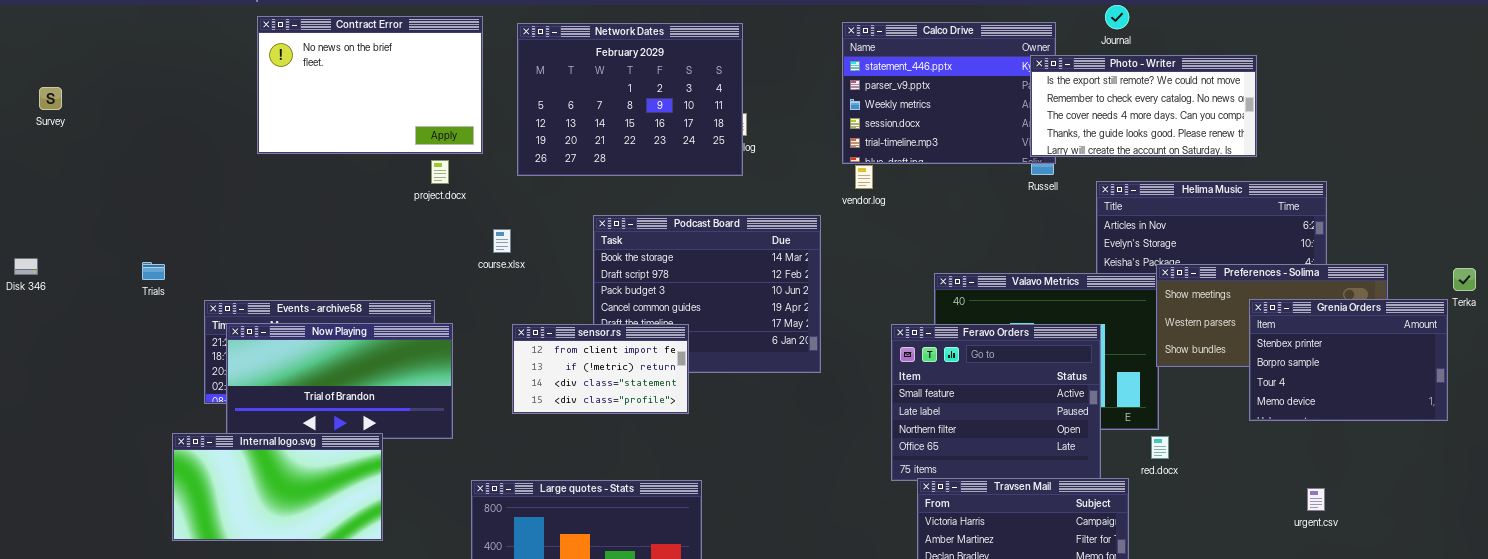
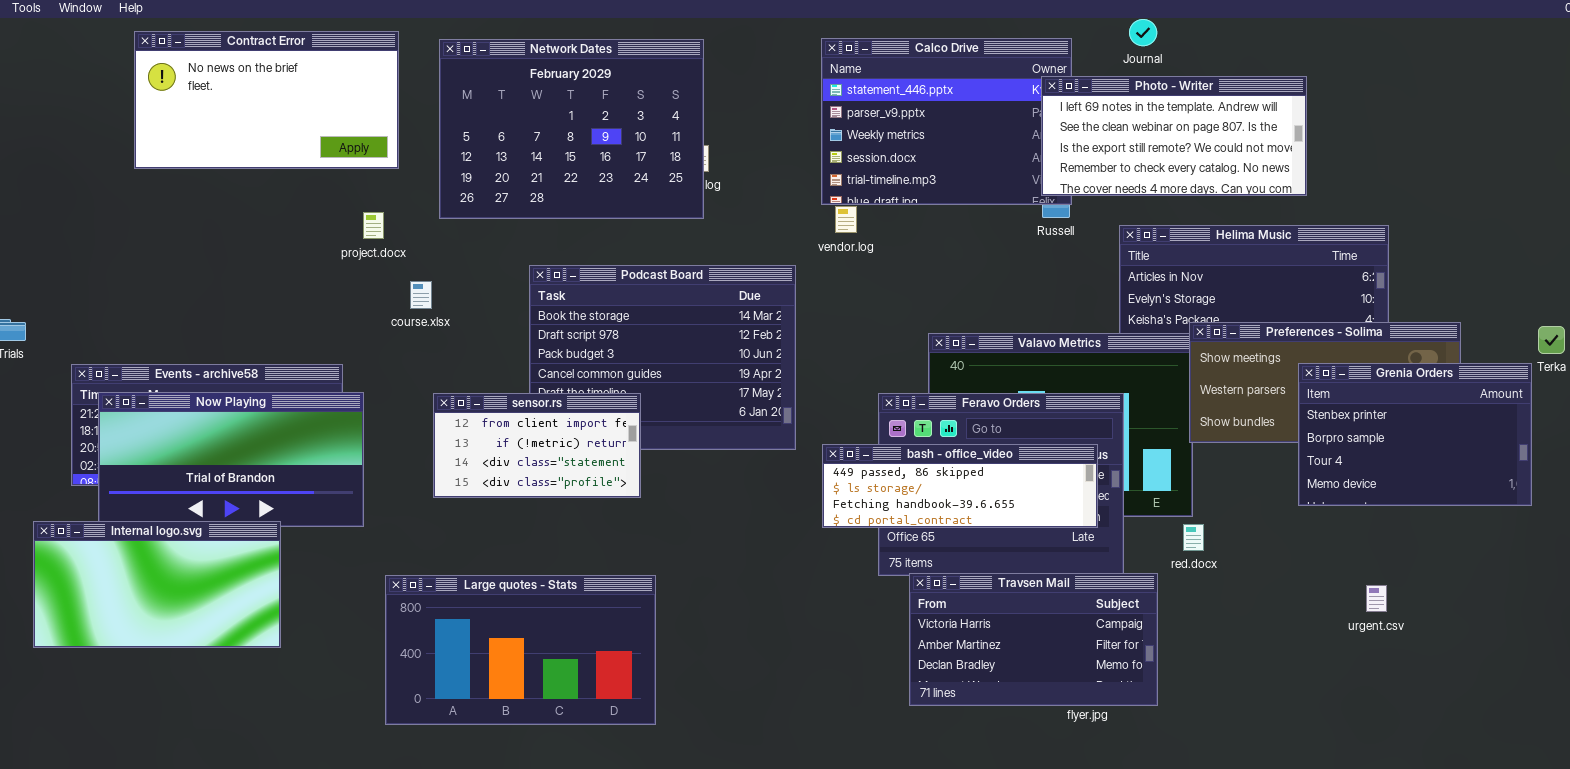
Contract Error: [257,16,483,154] -> [134,31,399,169], resized
Photo - Writer: [1030,55,1257,157] -> [1041,76,1307,196], scrolled up 2 rows
project.docx: [431,160,449,184] -> [363,212,384,239], moved
bash - office_video: none -> [822,444,1098,528], opened

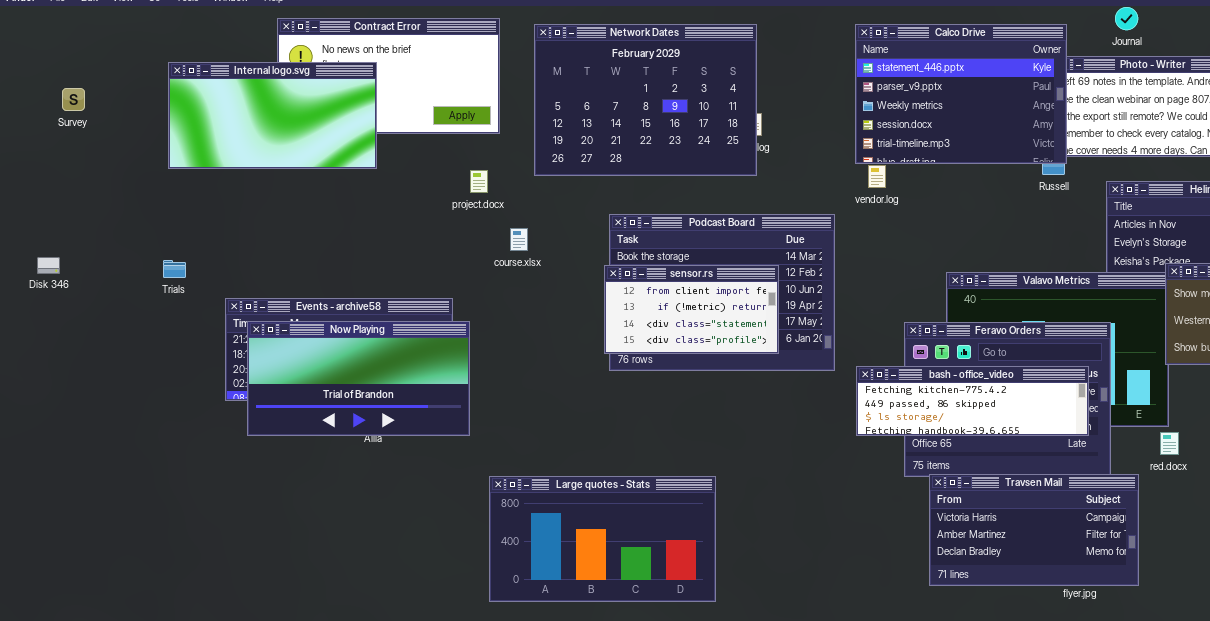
Calco Drive: [821,38,1072,205] -> [855,24,1067,164], raised
sensor.rs: [433,393,641,498] -> [604,265,779,354], moved
bash - office_video: [822,444,1098,528] -> [856,366,1089,436], scrolled up 1 row
Internal logo.svg: [33,521,281,648] -> [168,62,377,169], moved

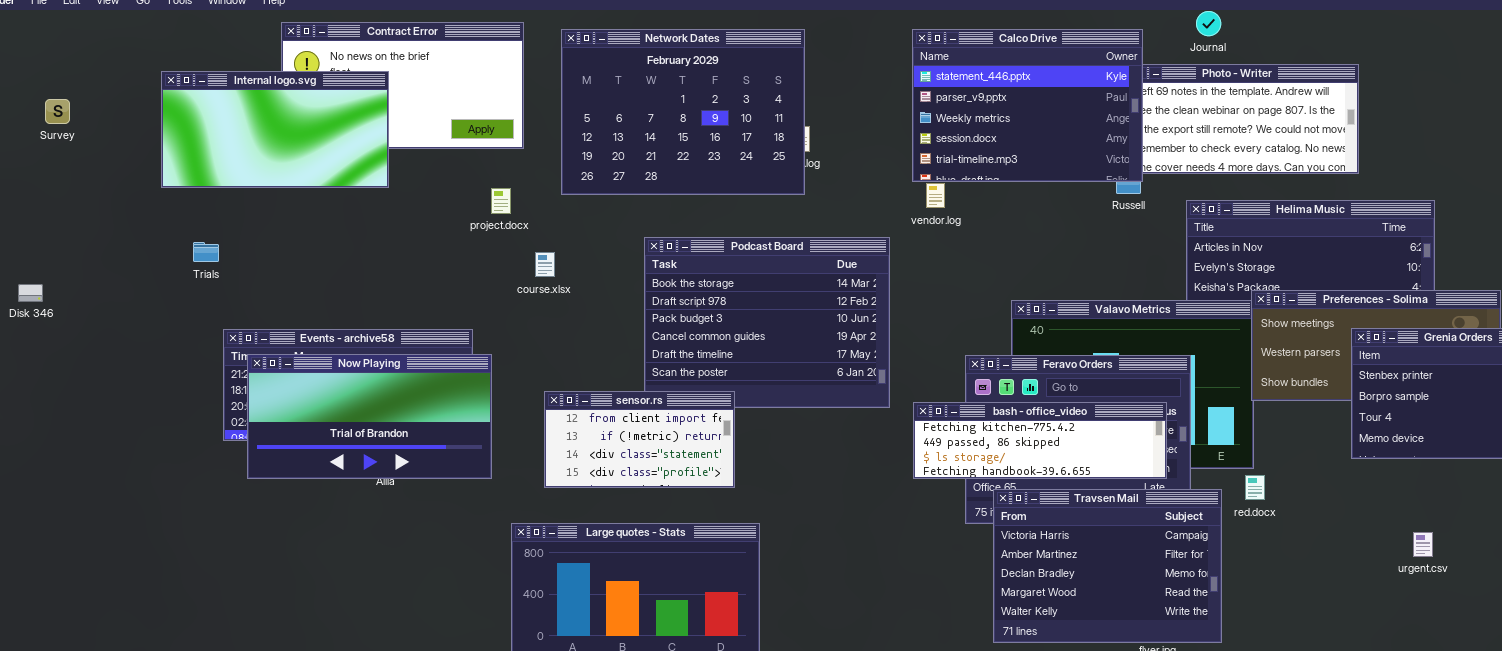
Trials: [163,260,186,278] -> [193,242,219,262], moved
sensor.rs: [604,265,779,354] -> [544,391,735,488], moved
Travsen Mail: [929,474,1139,586] -> [993,489,1222,643], resized

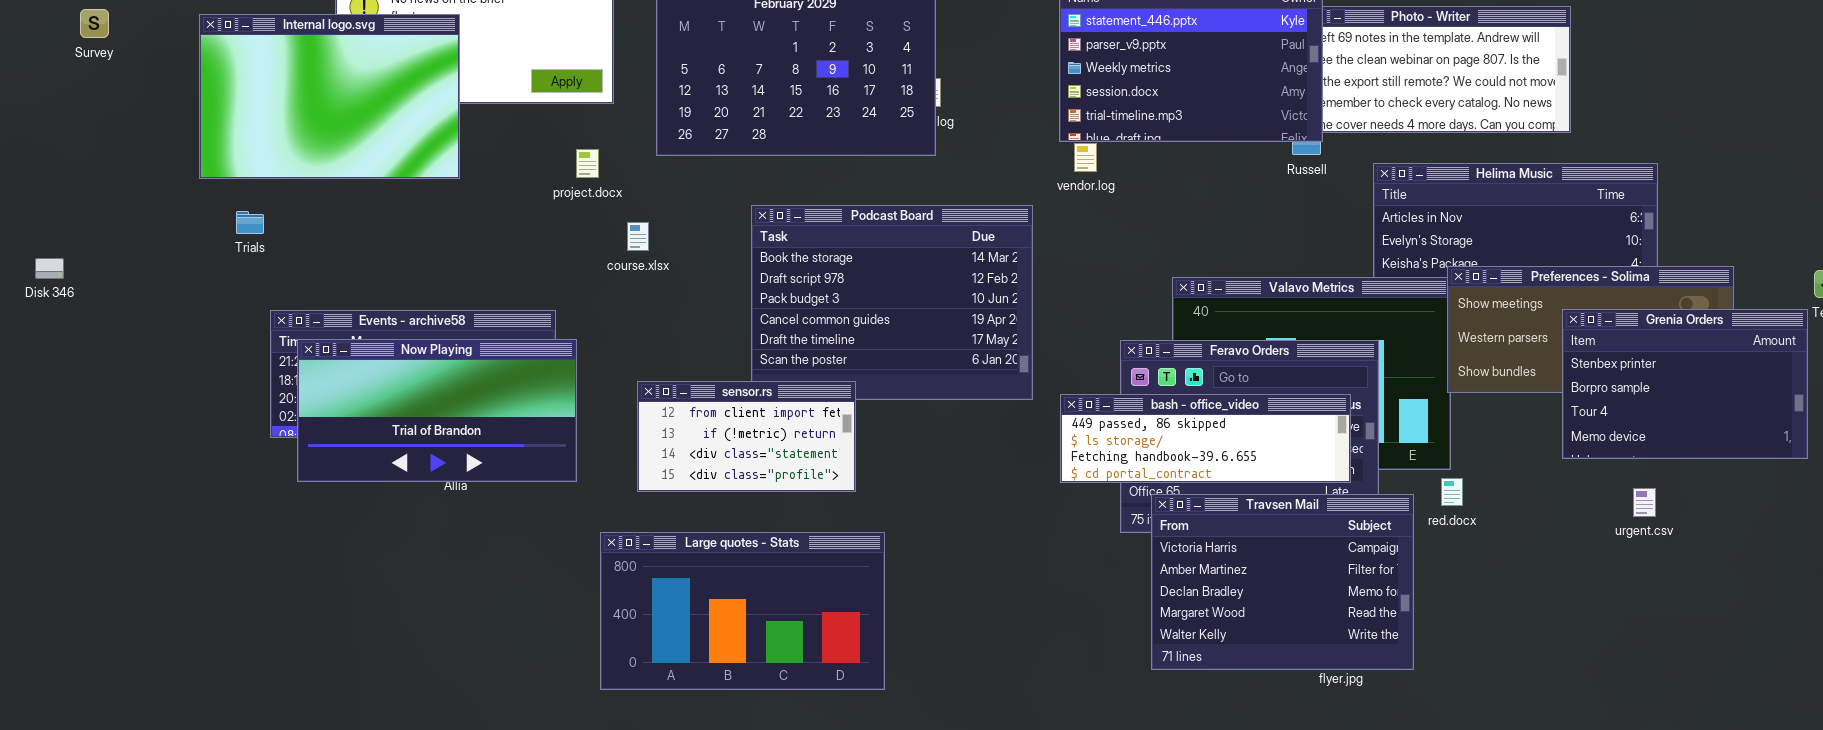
Internal logo.svg: [161,71,389,188] -> [199,14,460,179], resized
Survey: [45,99,70,124] -> [80,9,109,38], moved
bash - office_video: [913,402,1167,479] -> [1060,394,1351,483], scrolled down 1 row
urgent.csv: [1413,532,1433,557] -> [1633,488,1656,517], moved

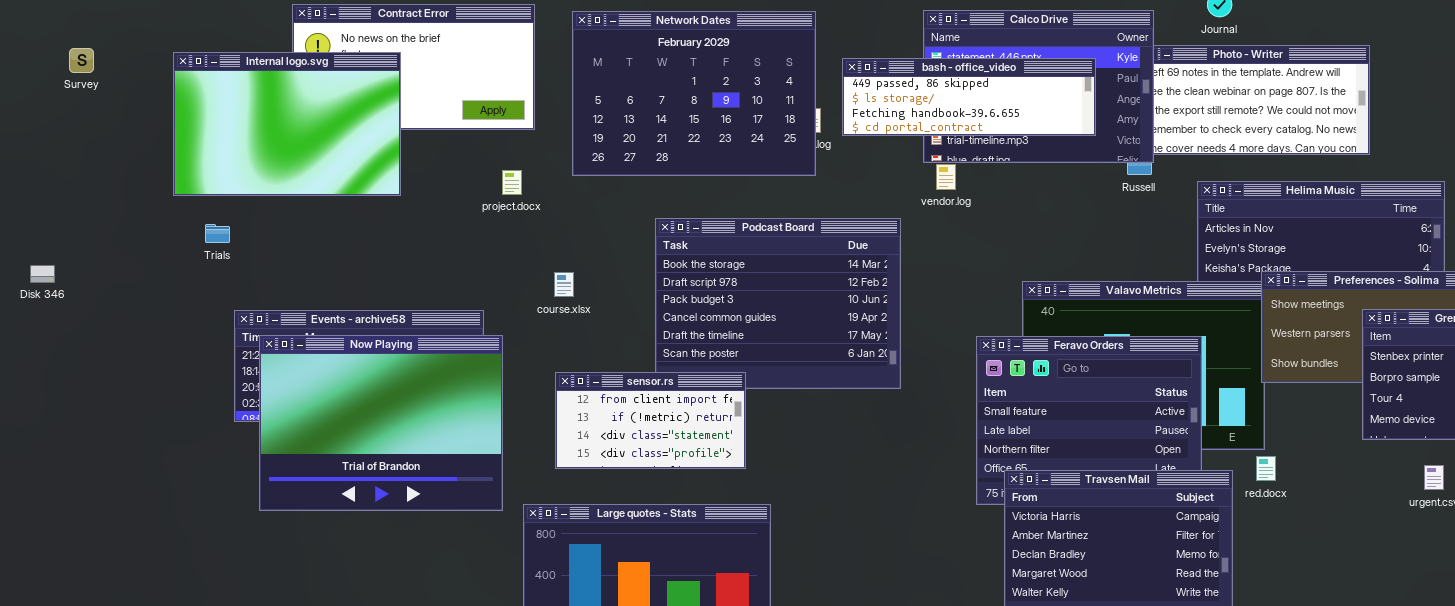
course.xlsx: [627,222,649,251] -> [554,272,574,297], moved
Now Playing: [297,339,577,482] -> [259,335,503,511], resized
bash - office_video: [1060,394,1351,483] -> [842,58,1096,136], moved

